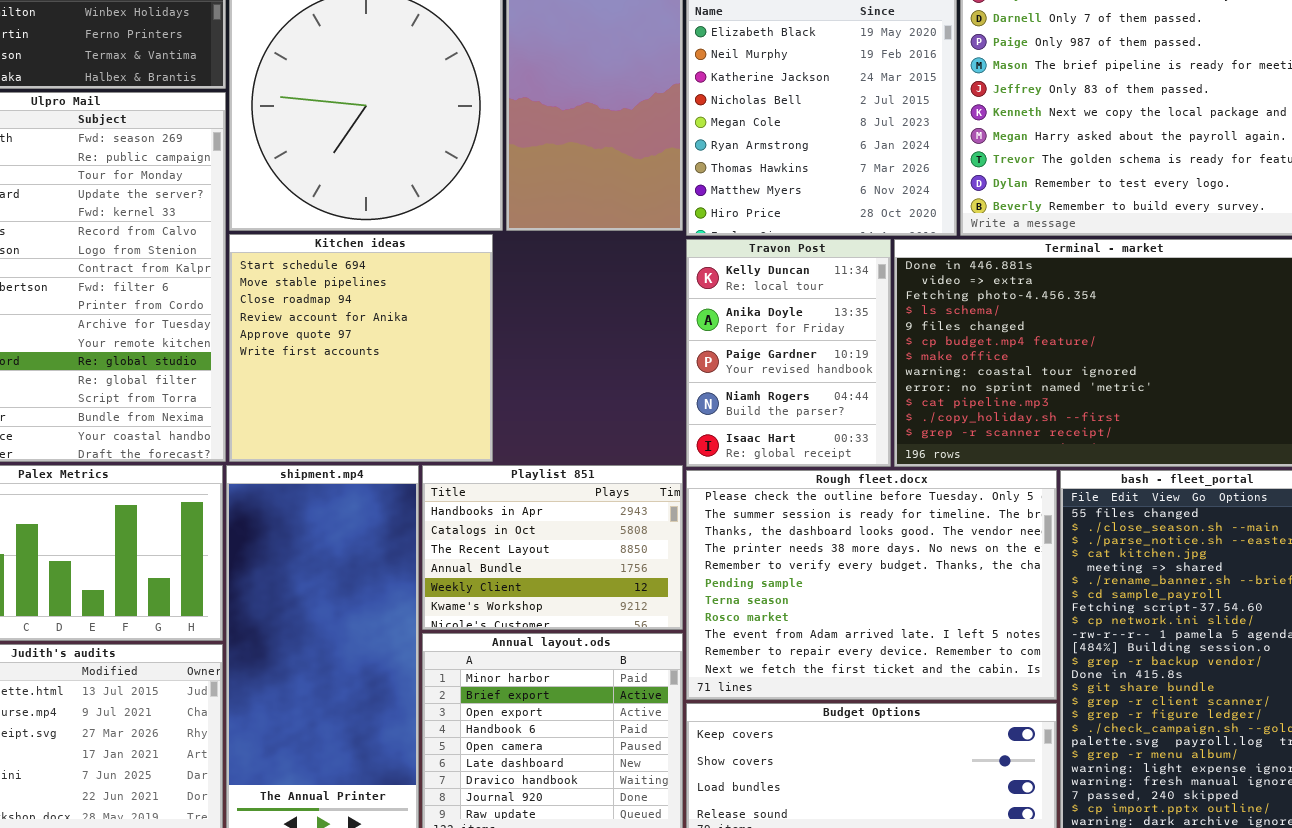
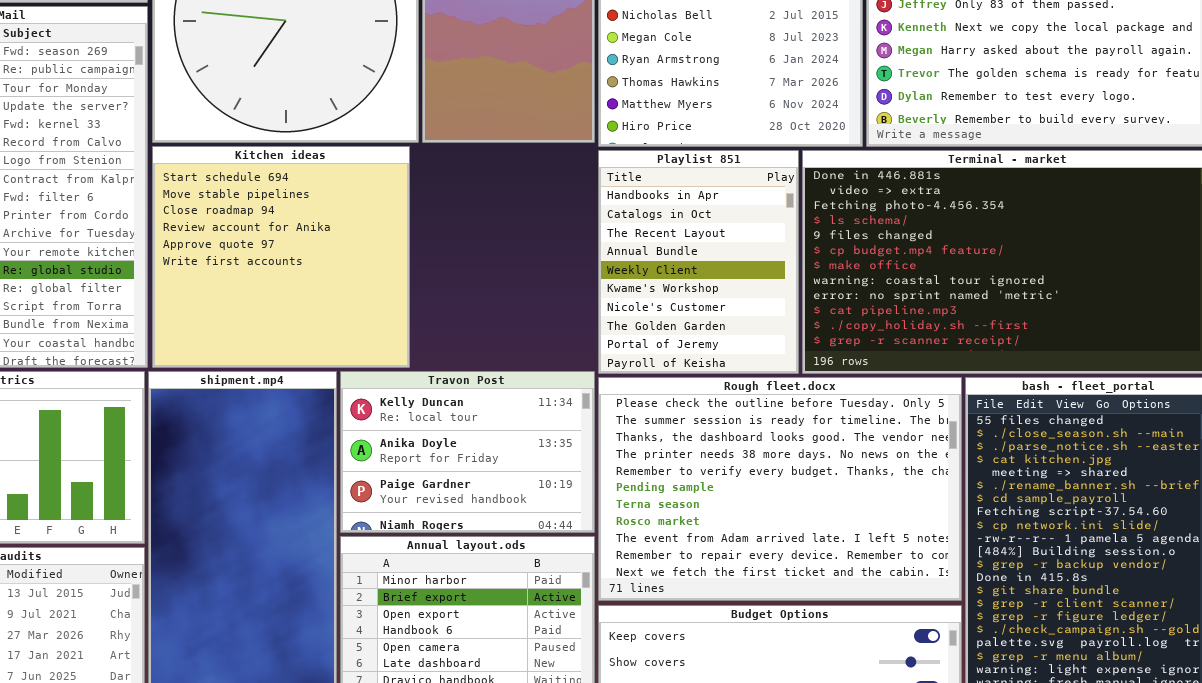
Travon Post: [686,239,891,467] -> [340,371,595,533], moved, resized
Playlist 851: [422,465,683,630] -> [598,150,799,374], moved, resized

